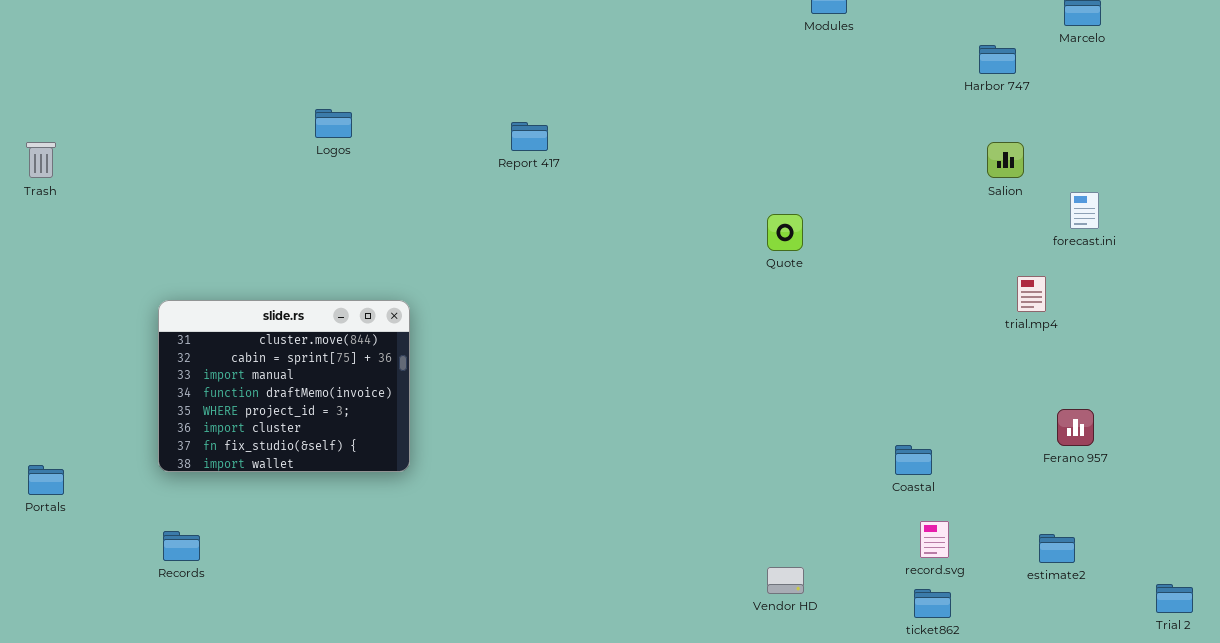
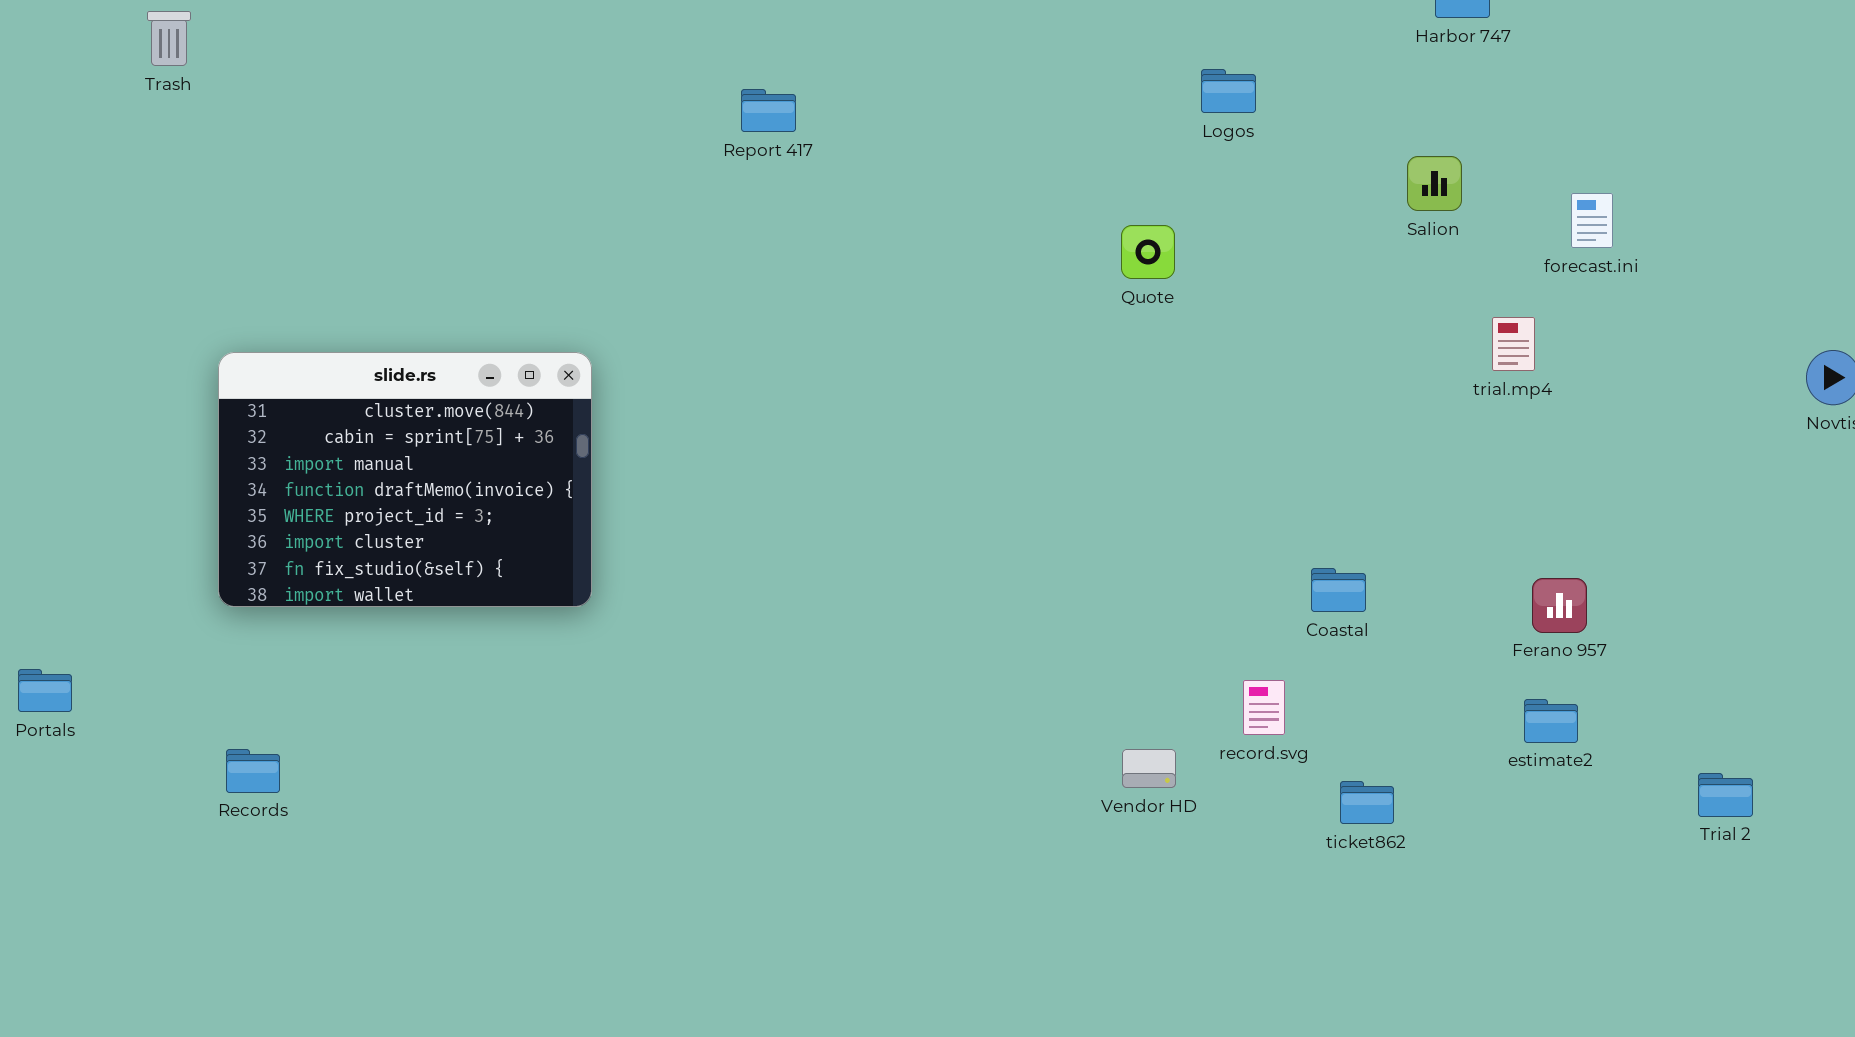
Logos: [315,109,352,138] -> [1201,69,1256,113], moved
Trash: [26,142,56,178] -> [147,11,191,66], moved
Salion: [987,142,1024,178] -> [1407,156,1462,211], moved
Ferano 957: [1057,409,1094,446] -> [1532,578,1587,633], moved
Portals: [28,465,64,495] -> [18,669,72,712], moved
record.svg: [920,521,949,558] -> [1243,680,1285,735], moved
Records: [163,531,200,561] -> [226,749,280,793], moved

